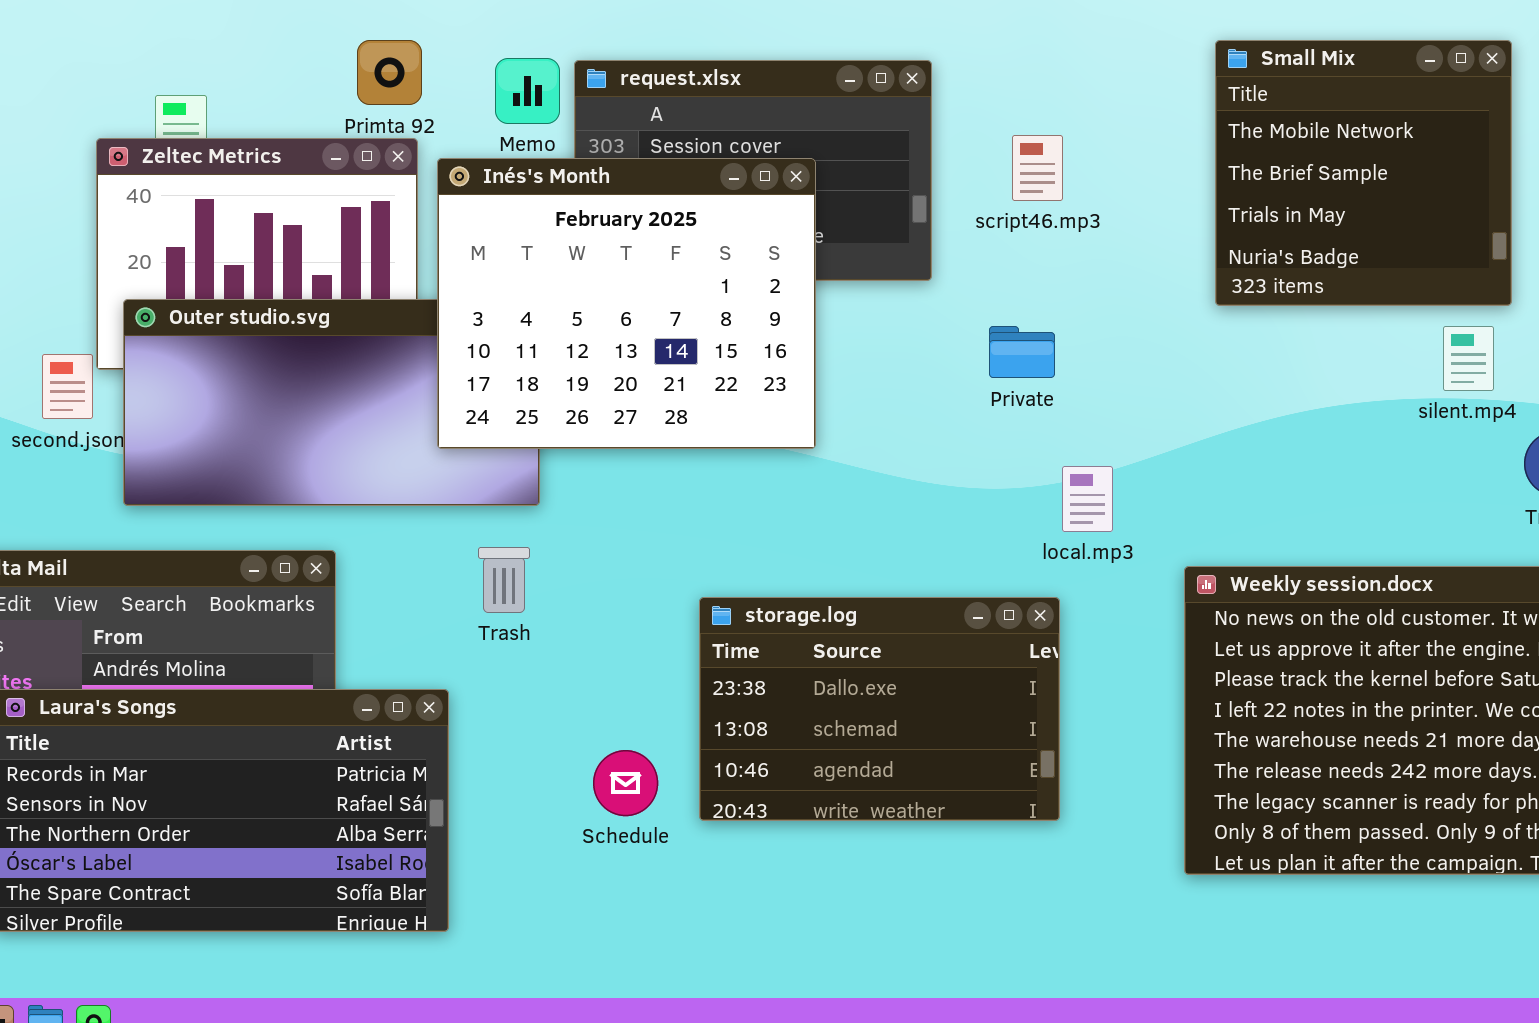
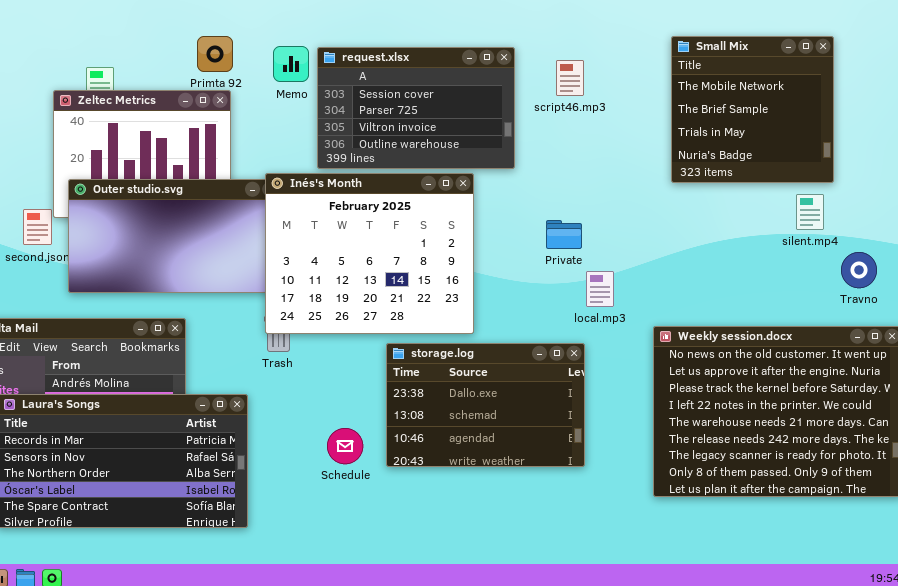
script46.mp3: [1012,135,1063,201] -> [556,60,584,96], moved
Inés's Month: [437,158,816,449] -> [265,173,474,334], moved
Private: [989,326,1055,378] -> [546,220,582,249], moved

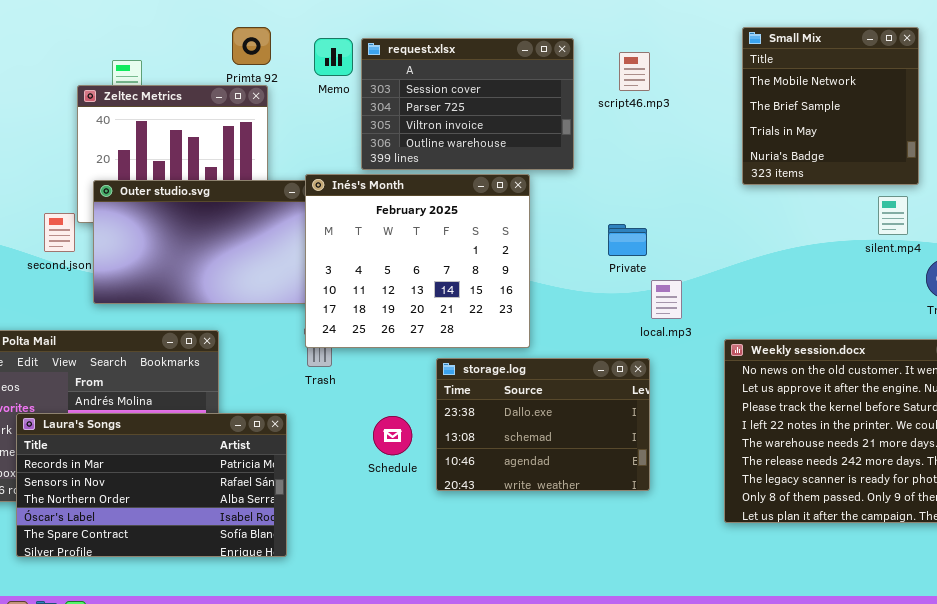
Schedule: [327,428,363,464] -> [373,416,412,455], moved

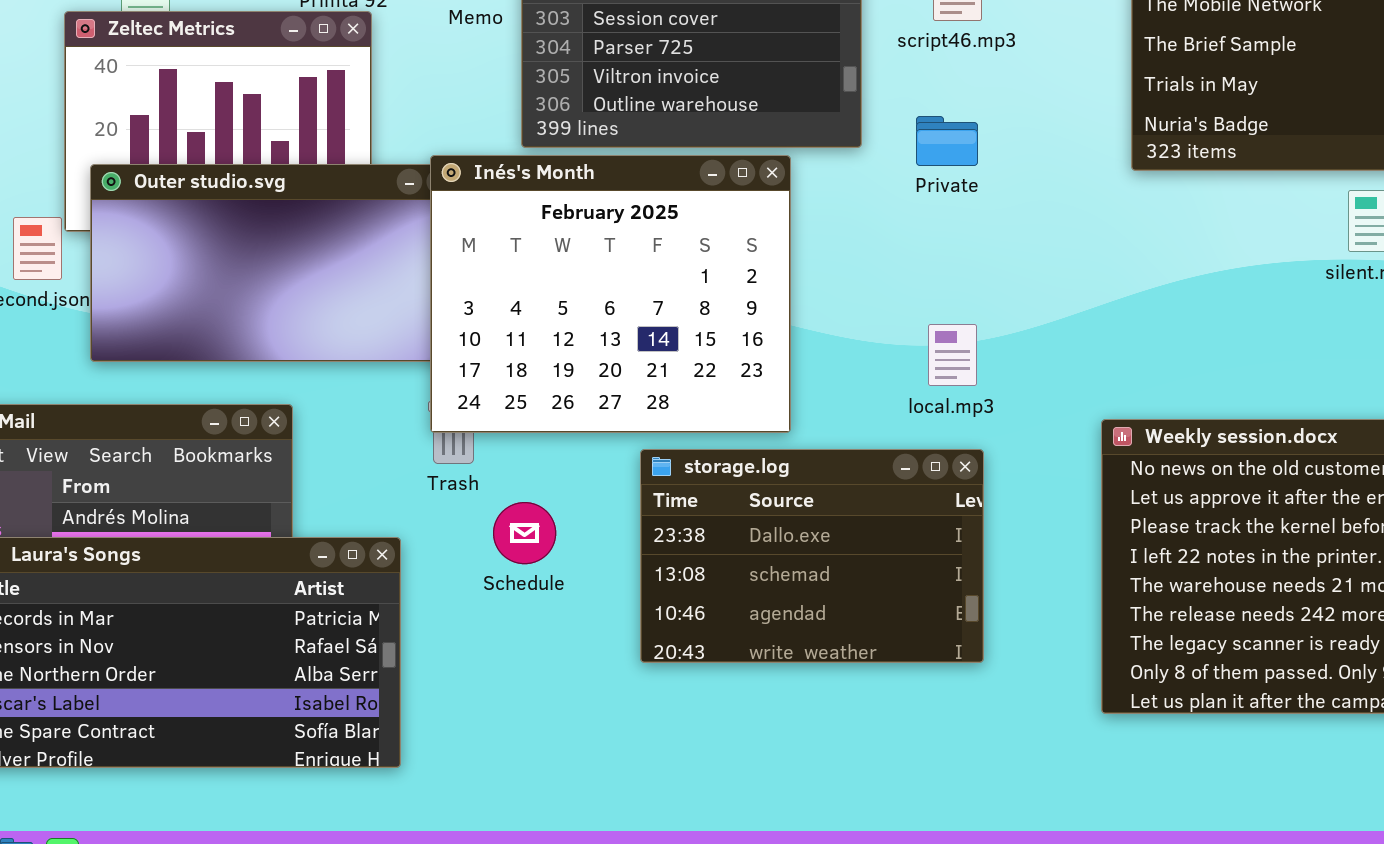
Private: [608,224,647,256] -> [916,116,978,166], moved
local.mp3: [651,280,682,319] -> [928,324,977,386], moved
Schedule: [373,416,412,455] -> [493,502,556,564], moved

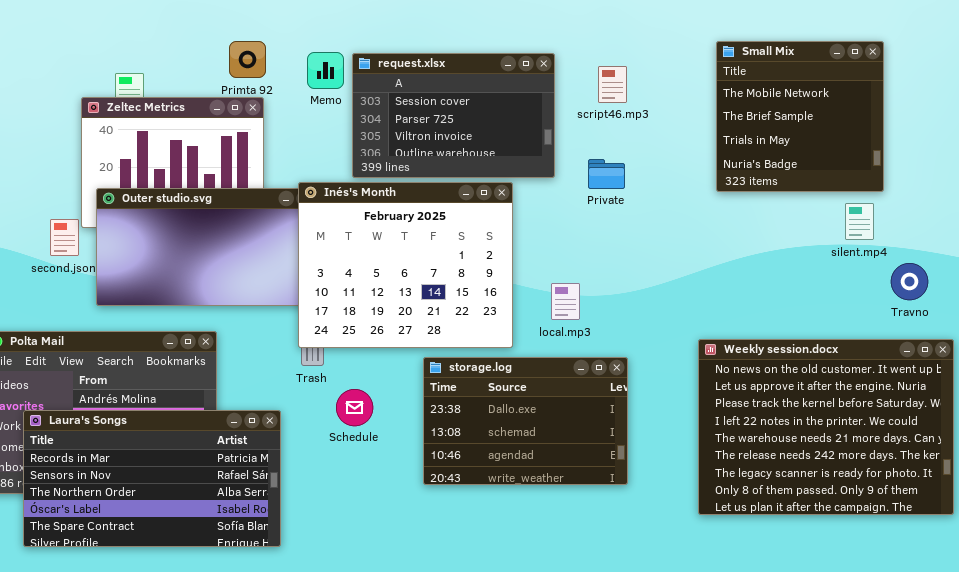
local.mp3: [928,324,977,386] -> [551,283,580,320], moved

